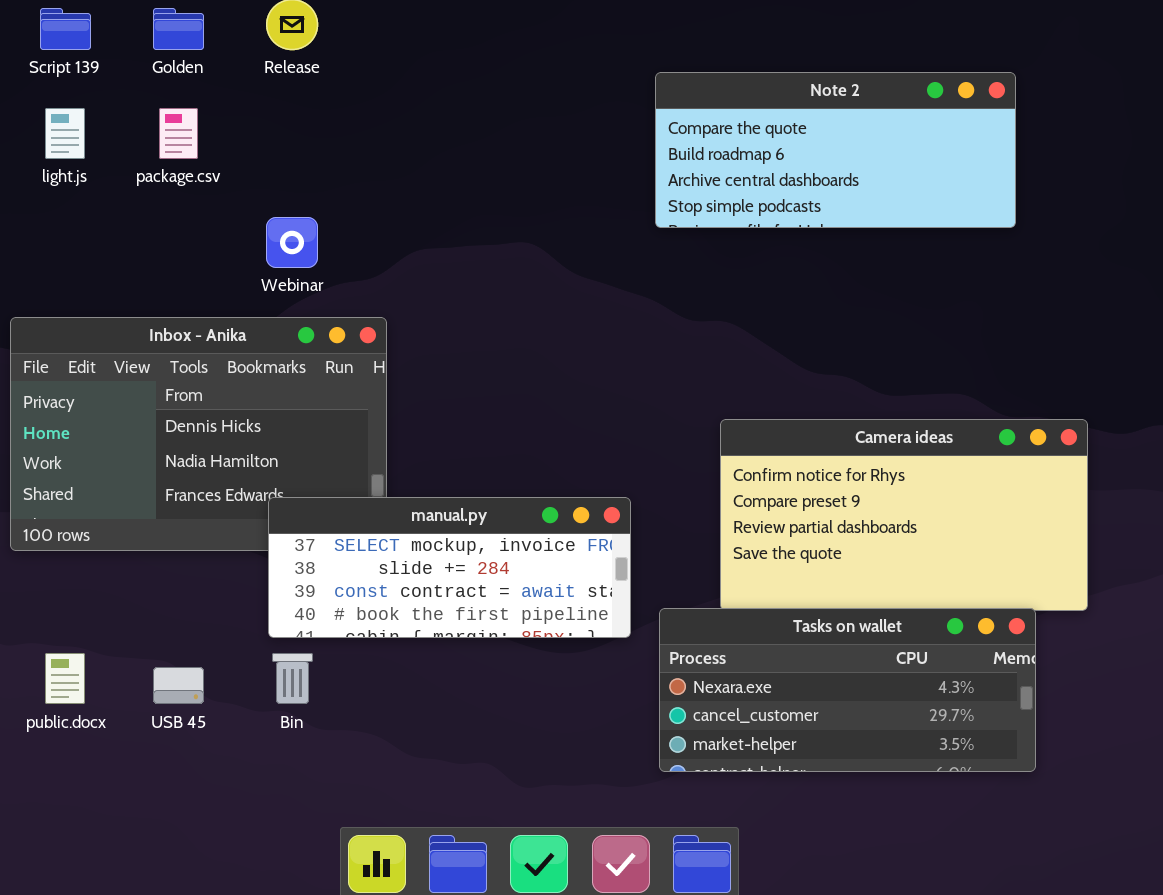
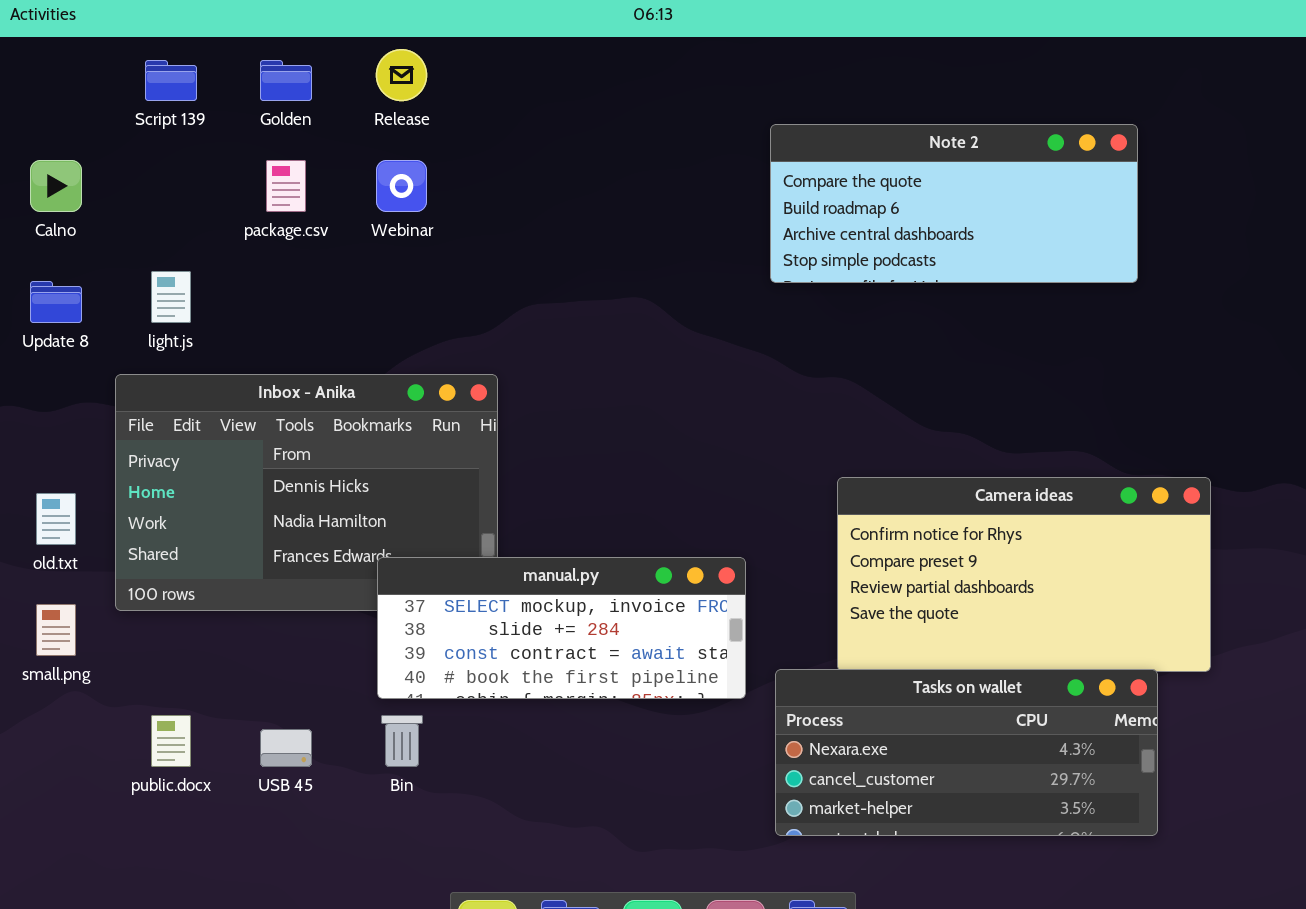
light.js: [45,108,85,159] -> [151,271,191,323], moved
Webinar: [266,217,318,268] -> [376,160,427,212], moved

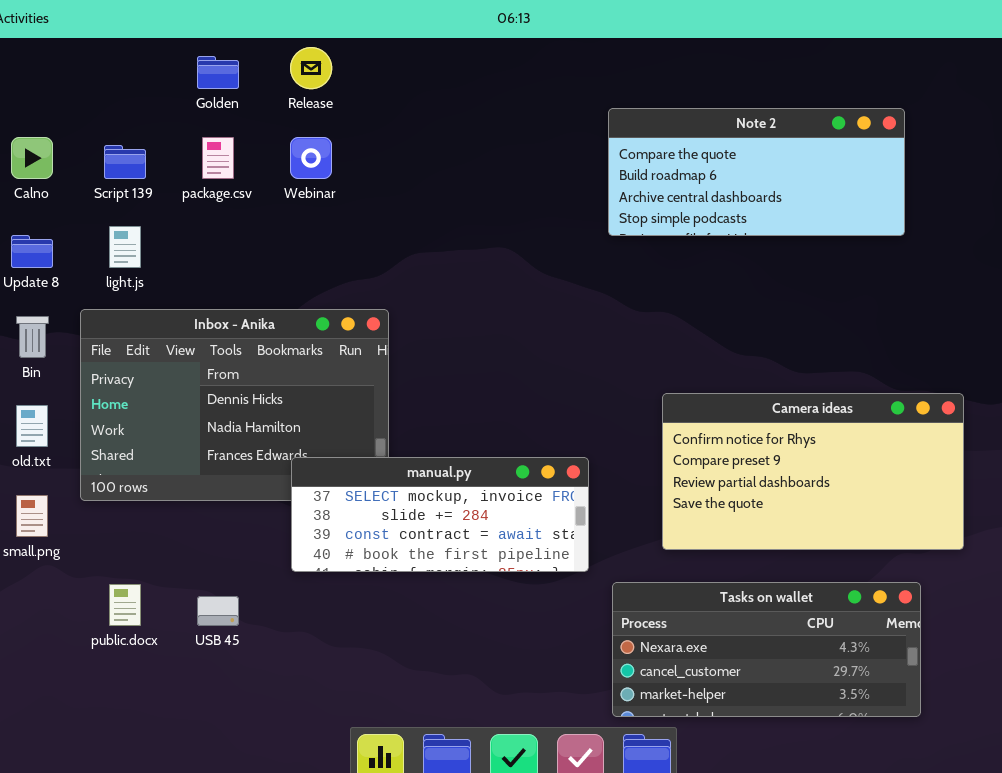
Script 139: [145,60,197,101] -> [104,145,146,179], moved
Tasks on wallet: [775,669,1158,836] -> [612,582,921,717], moved
Bin: [381,715,423,767] -> [16,316,49,358], moved

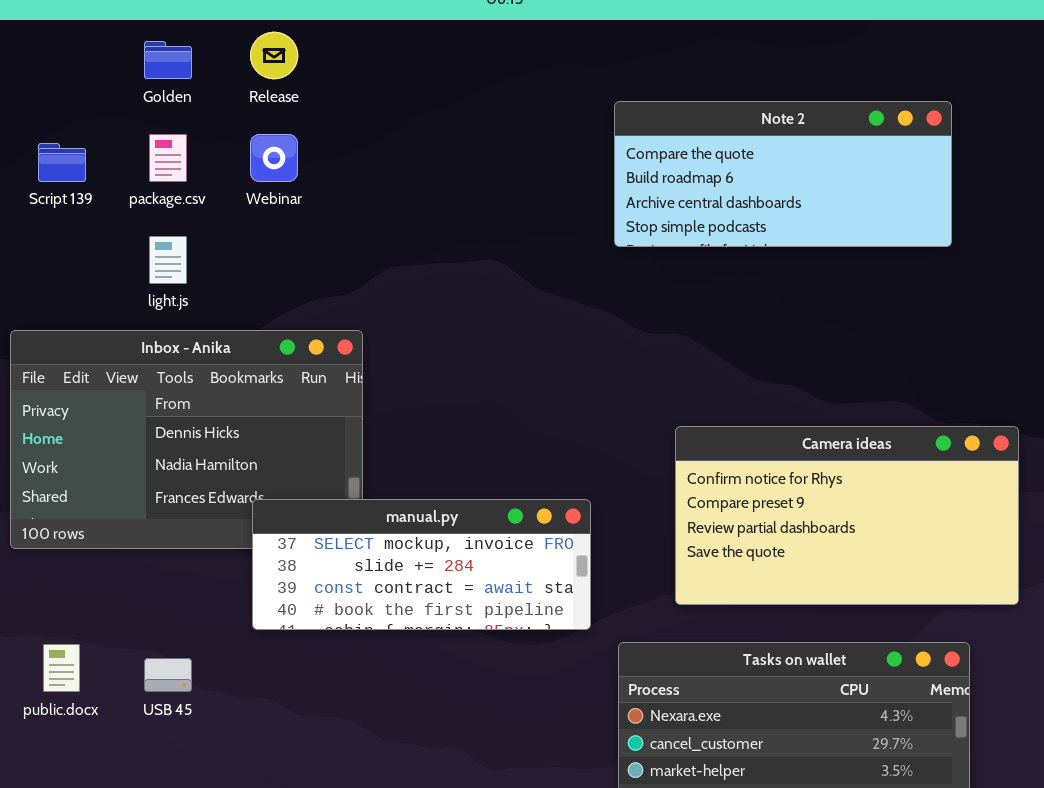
light.js: [109,226,141,268] -> [149,236,187,284], moved

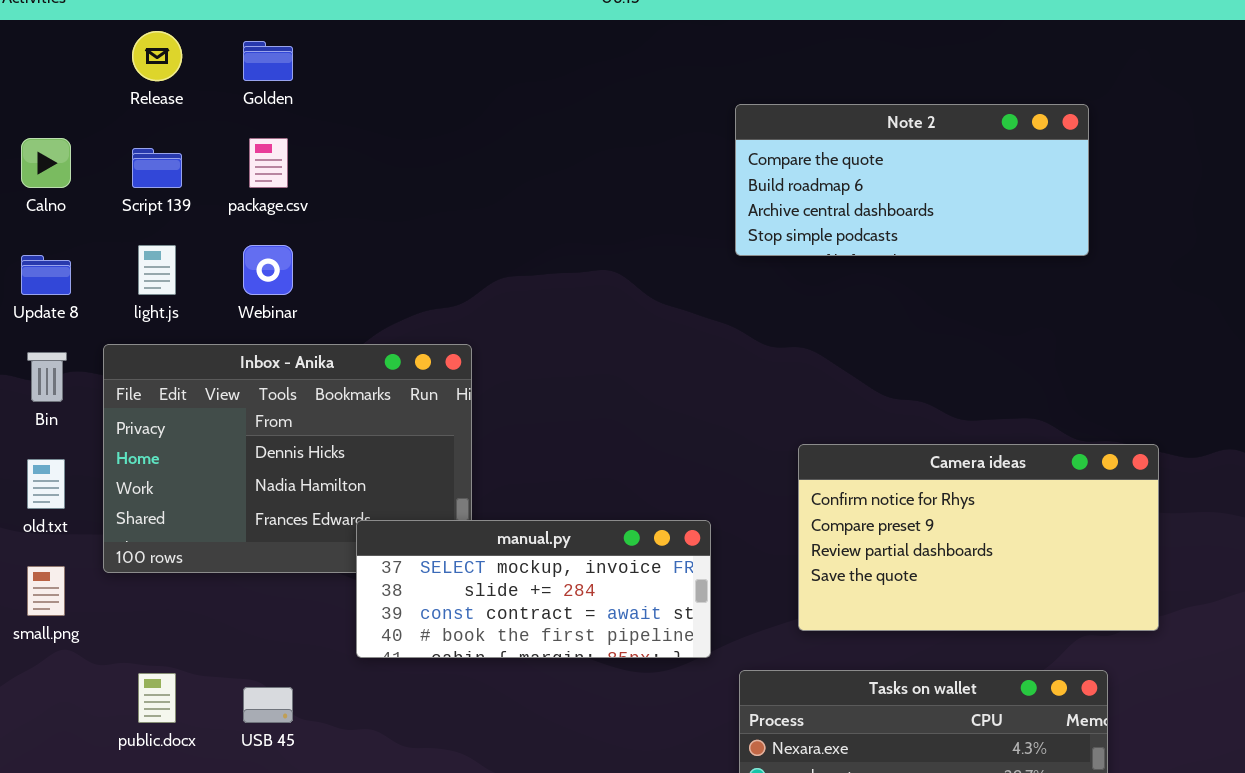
Release: [250,32,298,79] -> [132,31,182,81], moved
Webinar: [250,134,298,182] -> [243,245,293,295], moved
light.js: [149,236,187,284] -> [138,245,176,295], moved

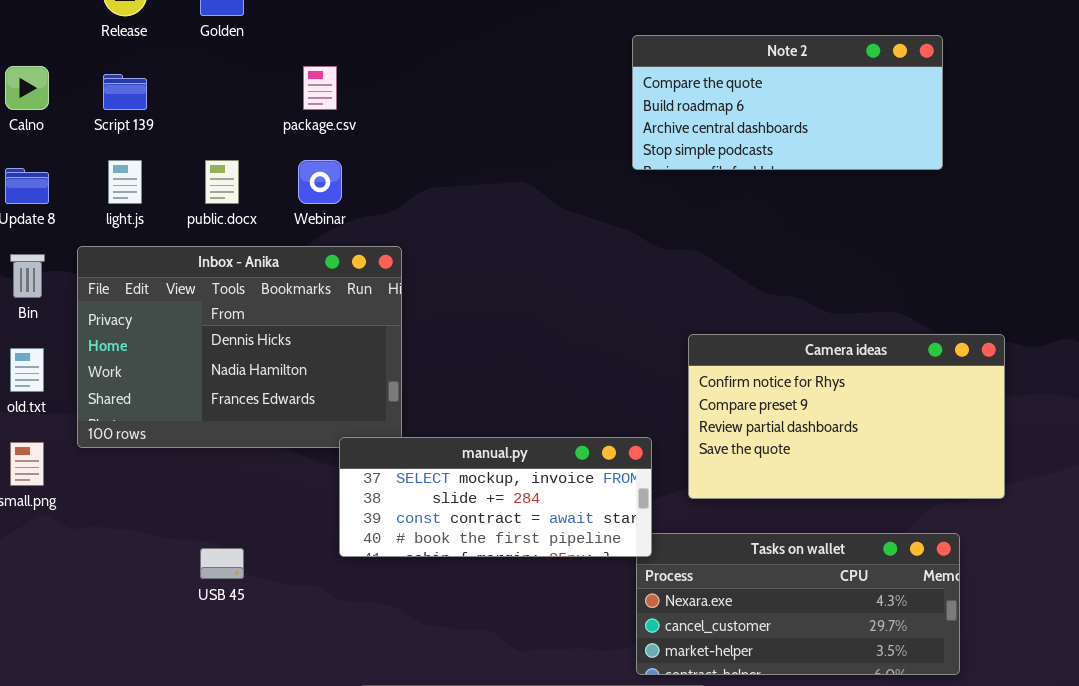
package.csv: [249,138,288,188] -> [303,66,337,110], moved
Webinar: [243,245,293,295] -> [298,160,342,204], moved
manual.py: [356,520,711,658] -> [339,437,652,557], moved
public.docx: [138,673,176,723] -> [205,160,239,204], moved

